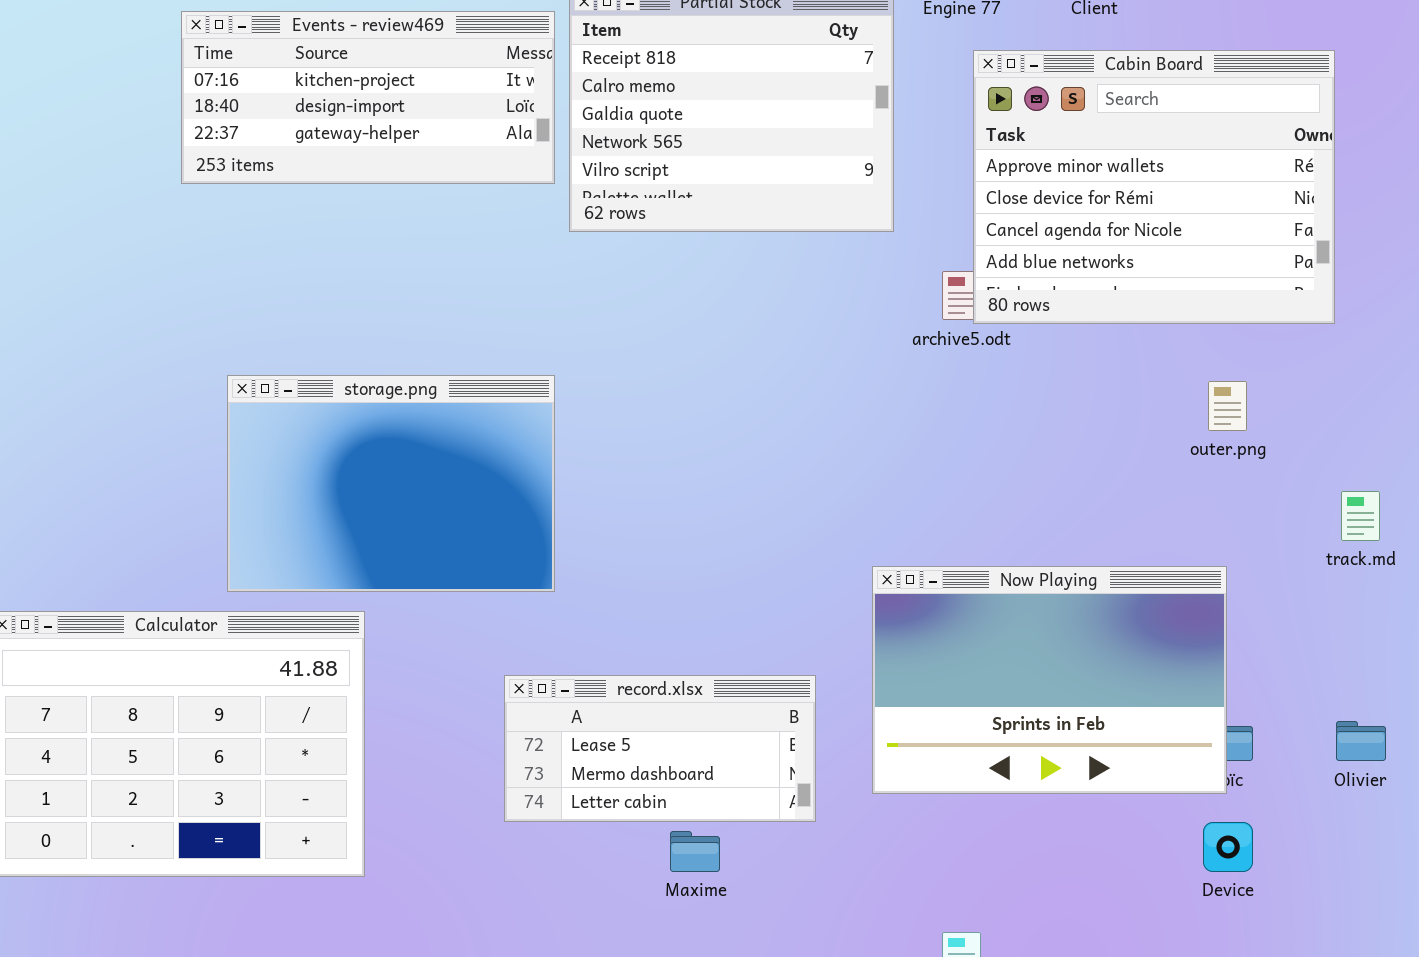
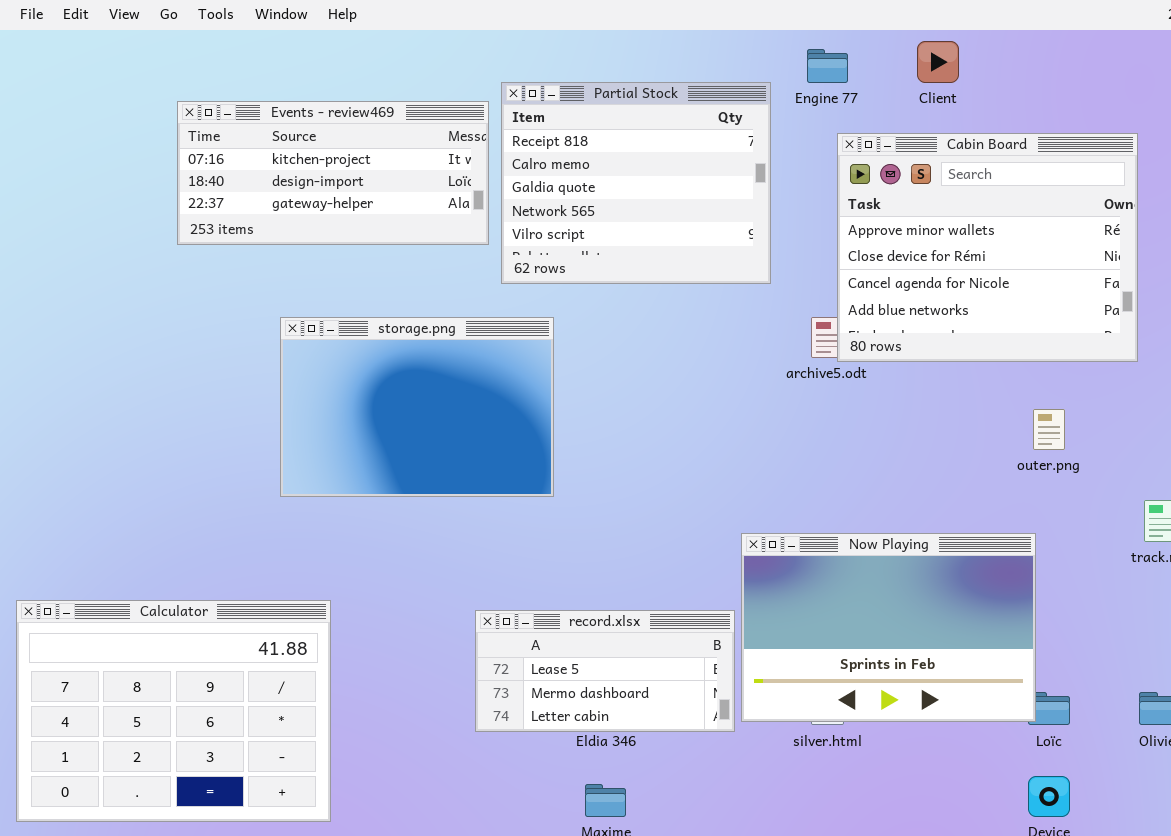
storage.png: [227,375,555,592] -> [280,317,554,497], moved
Now Playing: [872,566,1227,794] -> [741,533,1036,722], moved
record.xlsx: [504,675,816,822] -> [475,610,735,732], moved

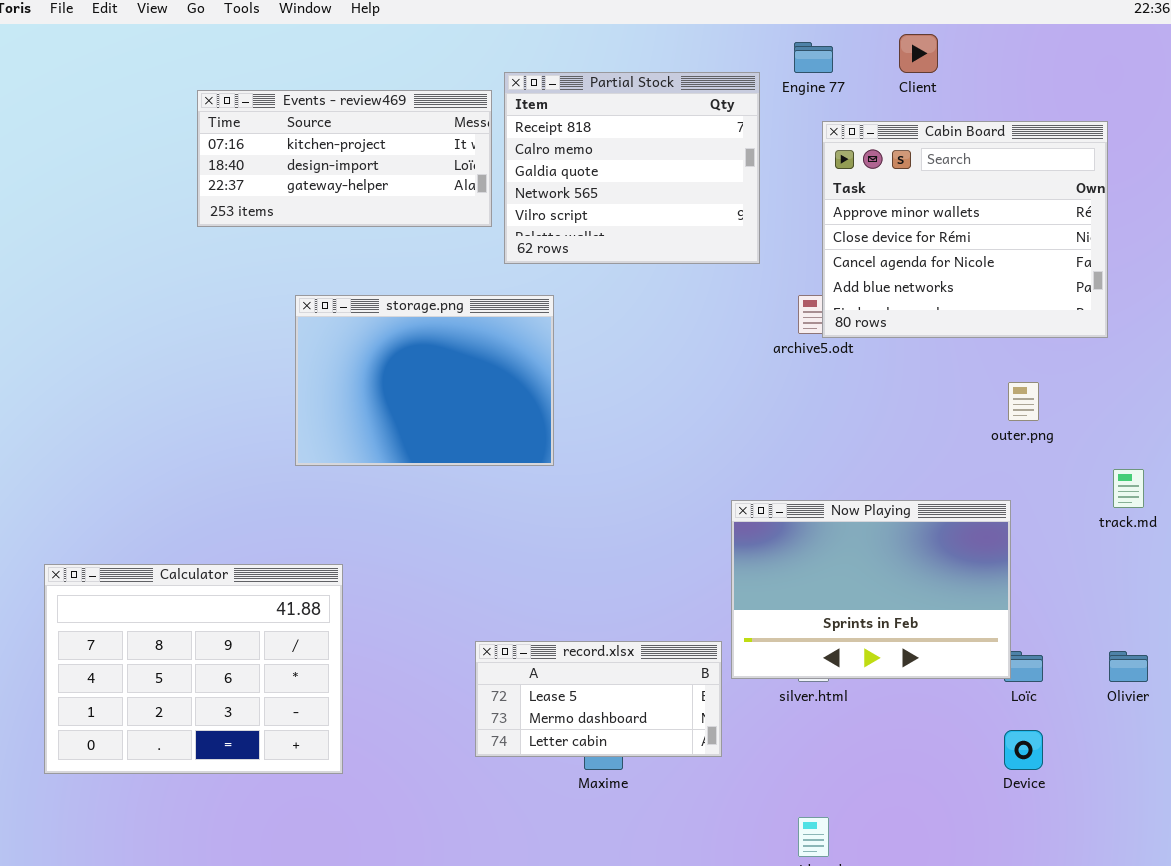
record.xlsx: [475,610,735,732] -> [475,641,722,757], moved

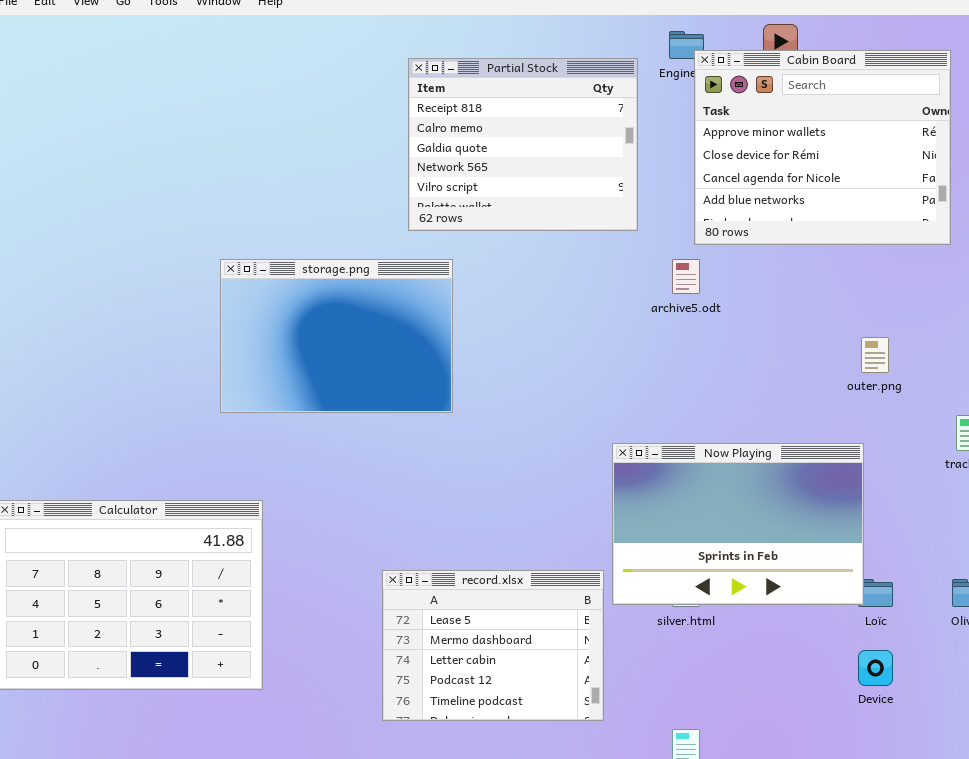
Events - review469: [197,90,492,227] -> none, closed
Cabin Board: [822,121,1108,338] -> [694,50,951,245], moved
record.xlsx: [475,641,722,757] -> [382,570,604,721], resized

